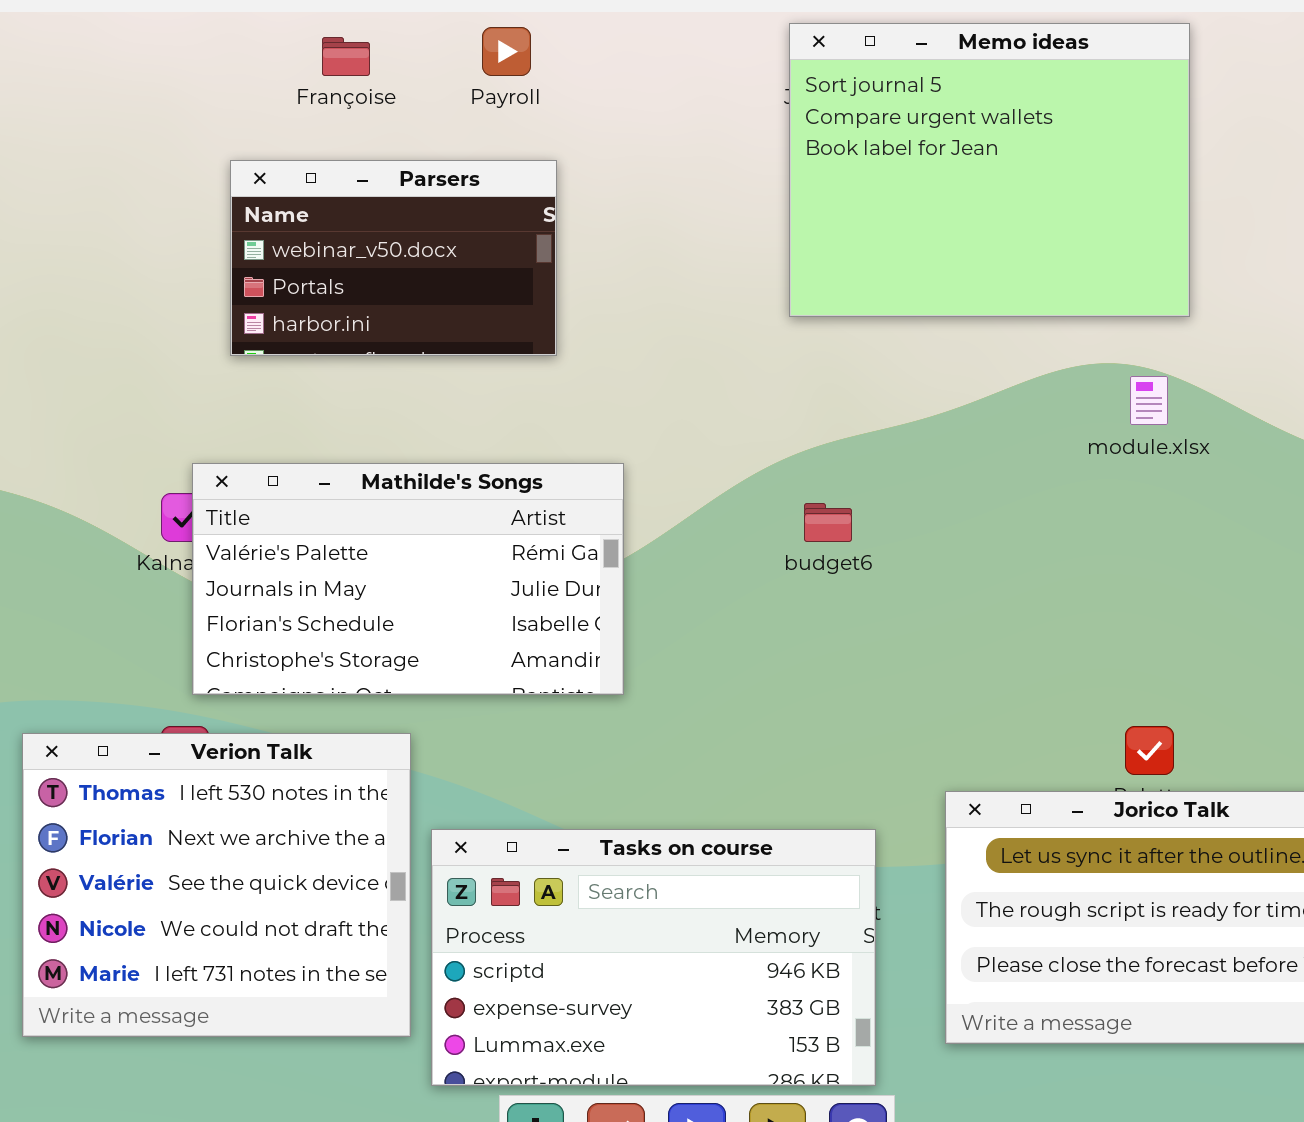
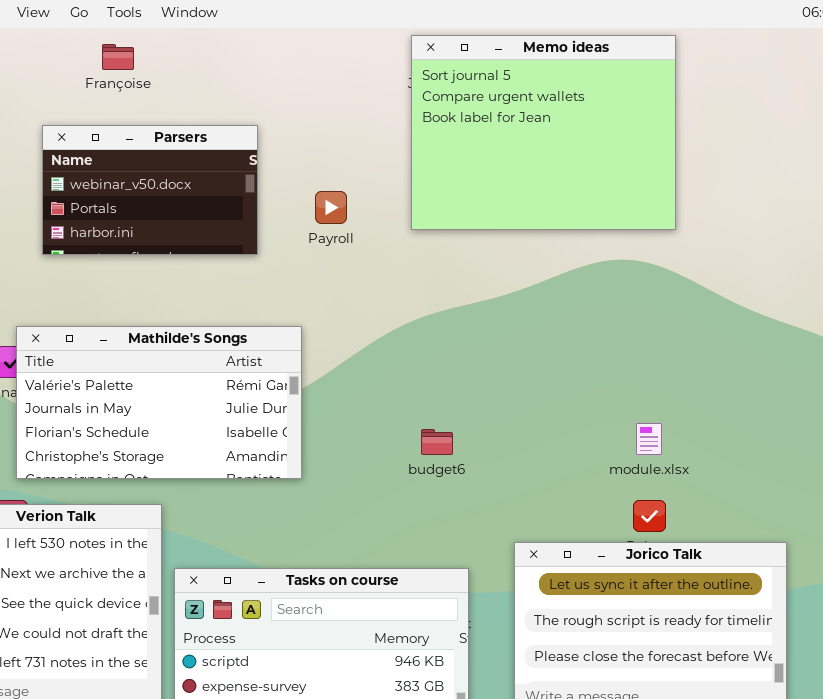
Payroll: [482,27,531,76] -> [315,191,347,224], moved
module.xlsx: [1130,376,1168,425] -> [636,423,662,455], moved
budget6: [804,503,852,542] -> [421,429,453,455], moved

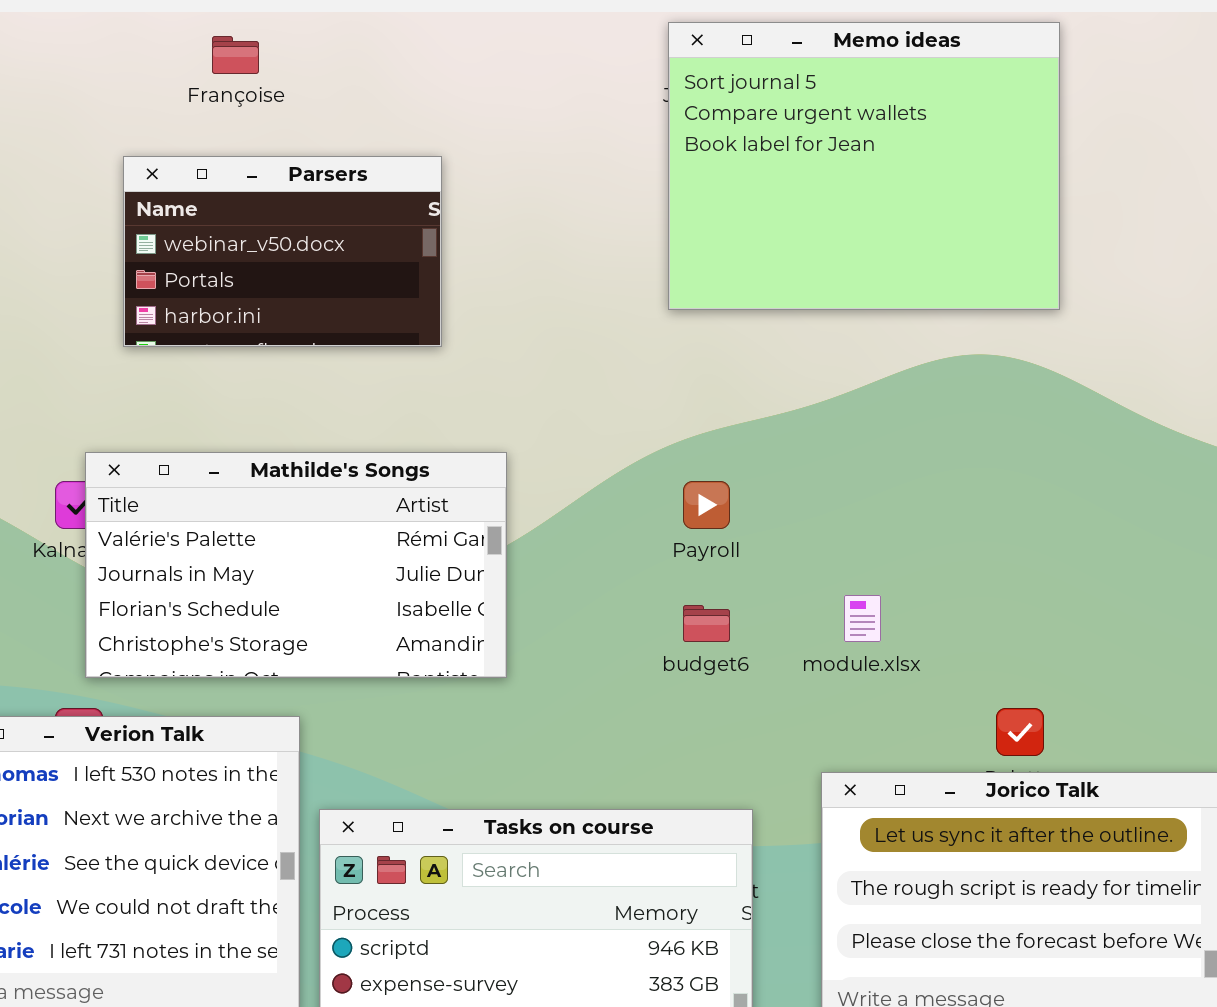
Payroll: [315,191,347,224] -> [683,481,730,529], moved
module.xlsx: [636,423,662,455] -> [844,595,881,642], moved

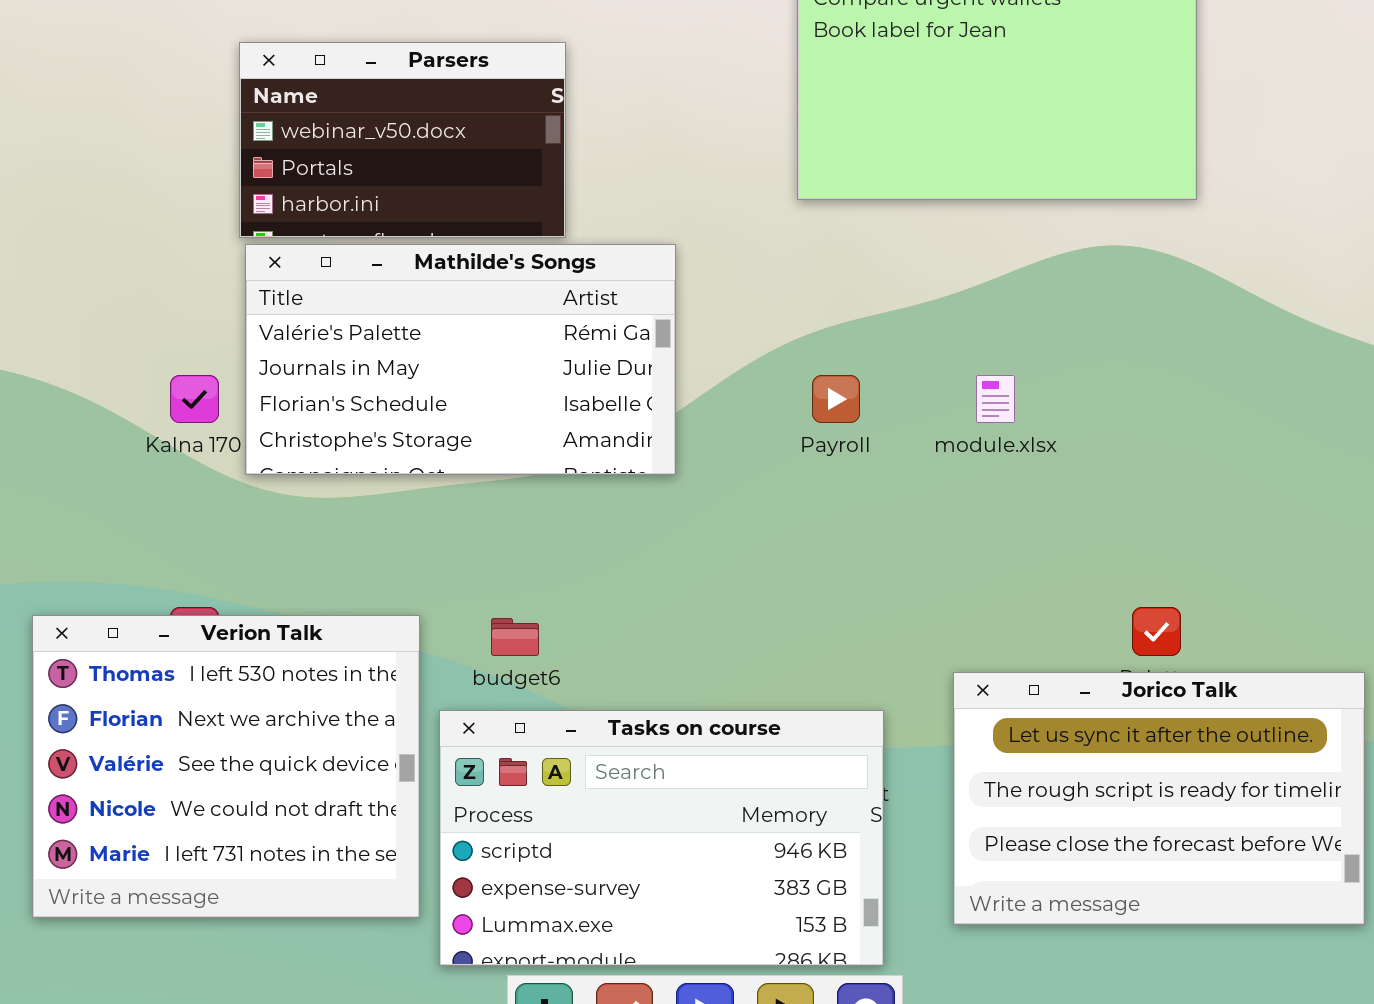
Mathilde's Songs: [85,452,507,678] -> [245,244,676,475], moved
module.xlsx: [844,595,881,642] -> [976,375,1015,423], moved
budget6: [683,605,730,642] -> [491,618,539,656], moved

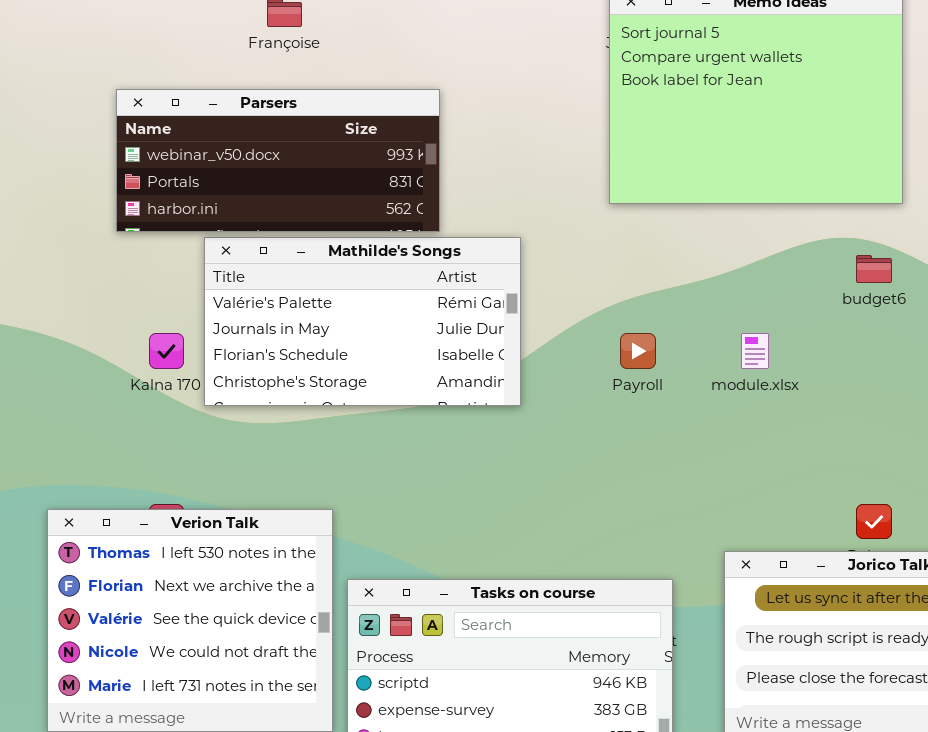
Parsers: [239,42,566,238] -> [116,89,440,232], resized
budget6: [491,618,539,656] -> [856,255,892,283], moved

